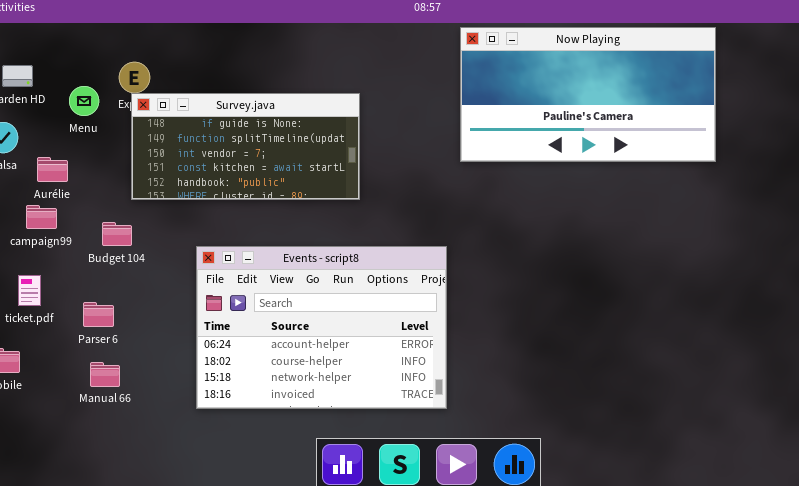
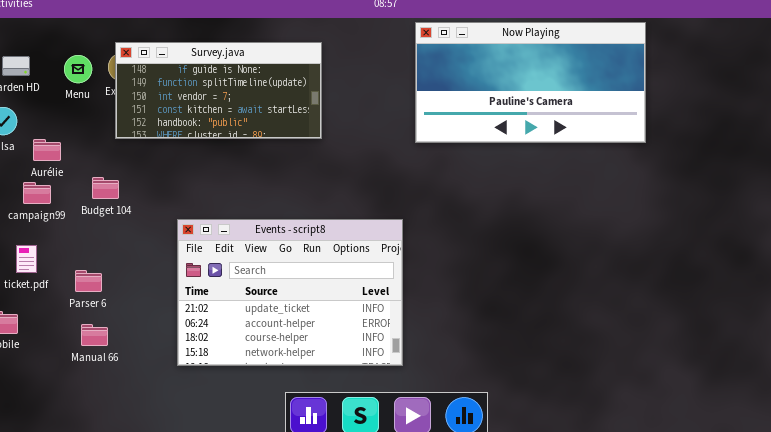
Menu: [69,86,99,116] -> [64,55,92,83], moved
Survey.java: [131,93,360,200] -> [115,42,322,139], moved
Budget 104: [102,222,132,246] -> [92,177,119,199], moved
Events - script8: [196,246,447,409] -> [177,219,403,366], scrolled up 1 row

